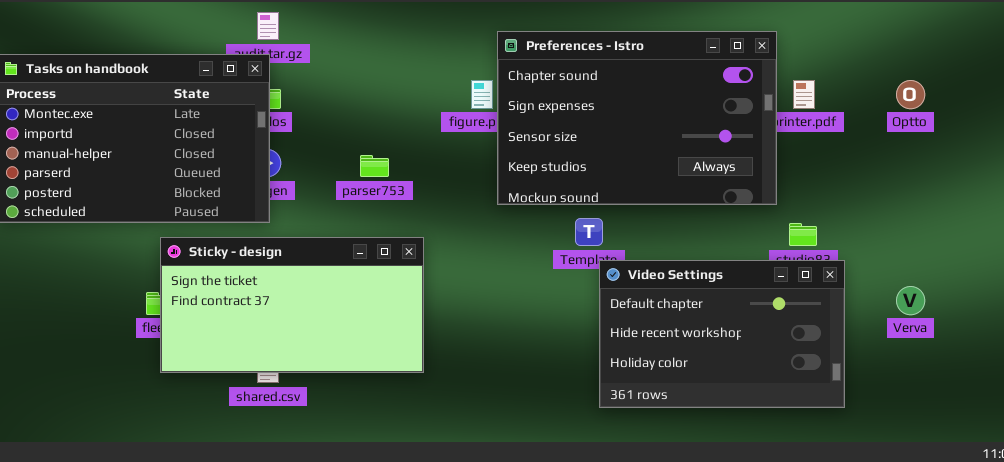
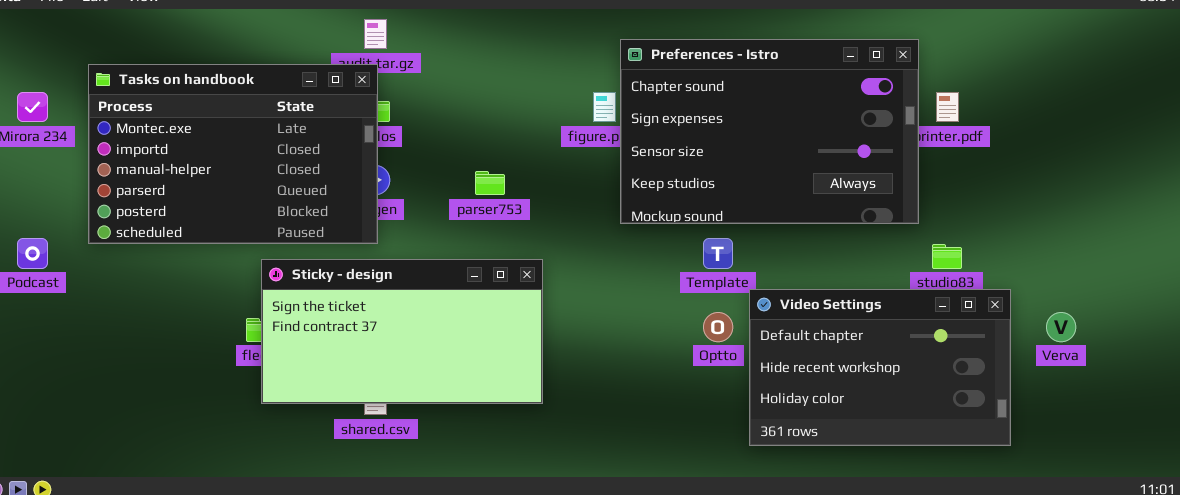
Optto: [896,80,925,109] -> [703,312,733,342], moved
Video Settings: [599,260,845,408] -> [749,289,1011,446], moved

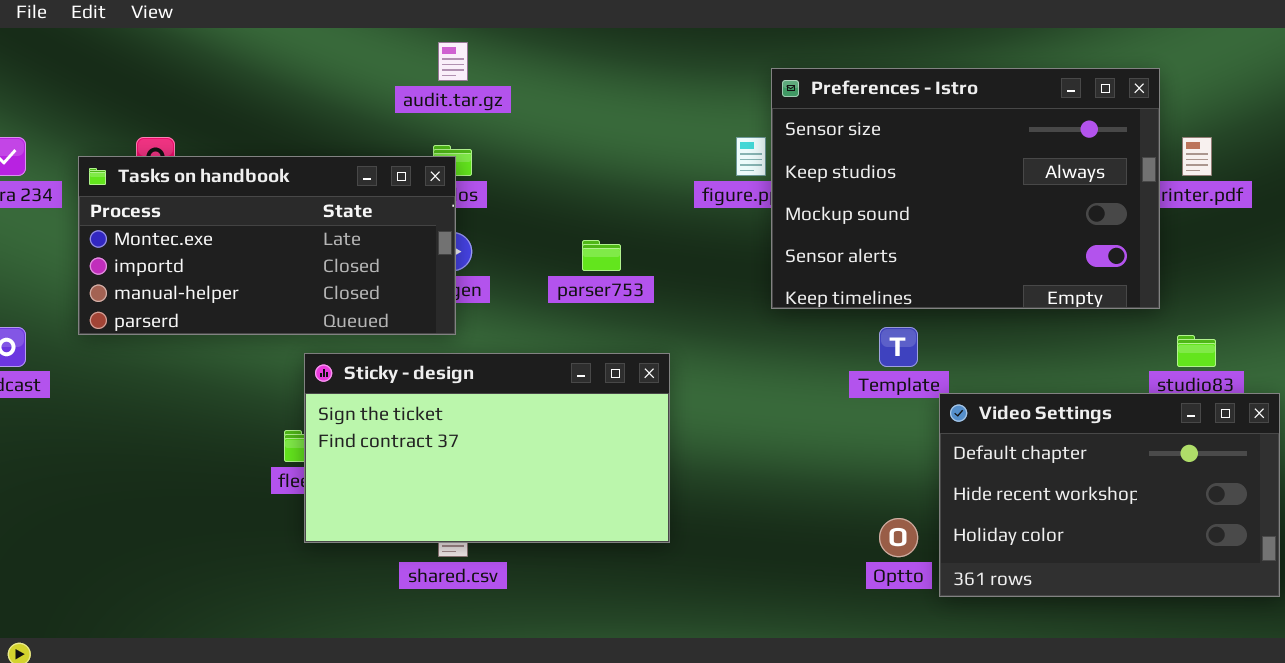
Preferences - Istro: [620,39,919,224] -> [771,68,1160,309], scrolled down 2 rows
Tasks on handbook: [88,64,378,244] -> [78,156,456,335], resized
Optto: [703,312,733,342] -> [879,518,918,557], moved

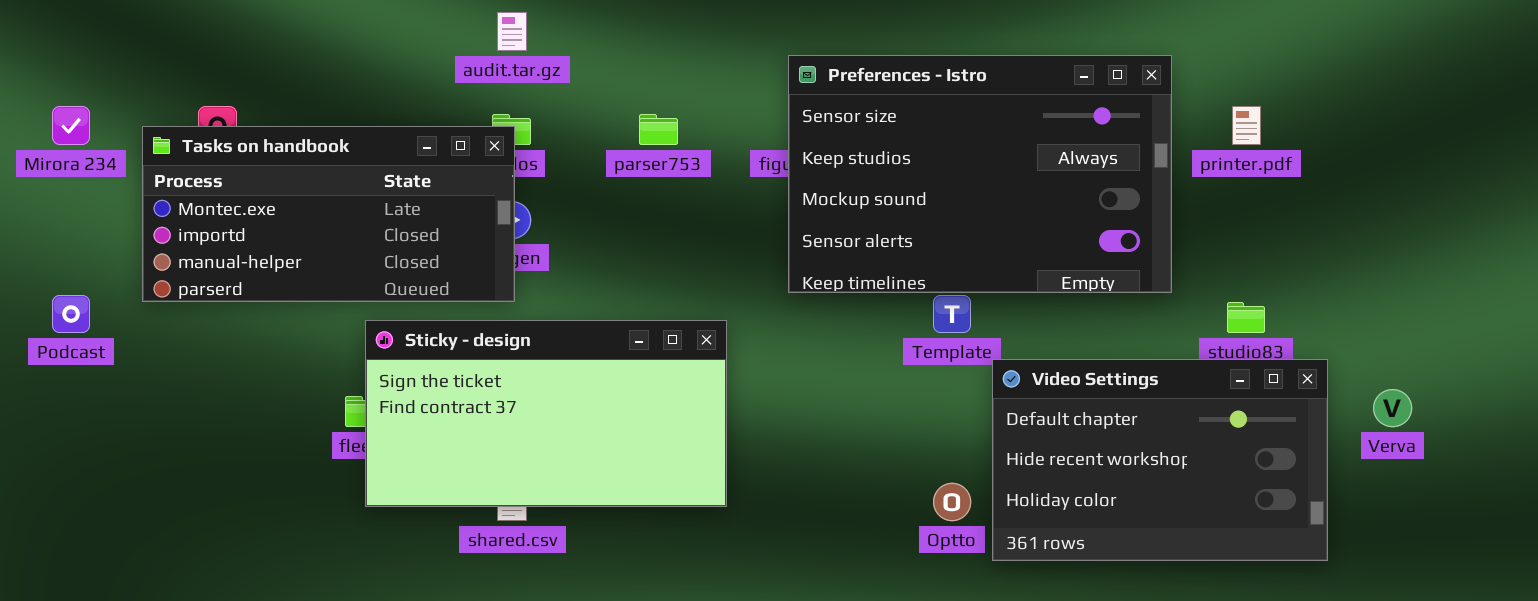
Preferences - Istro: [771,68,1160,309] -> [788,55,1172,293], moved
parser753: [582,240,621,271] -> [639,114,678,145], moved

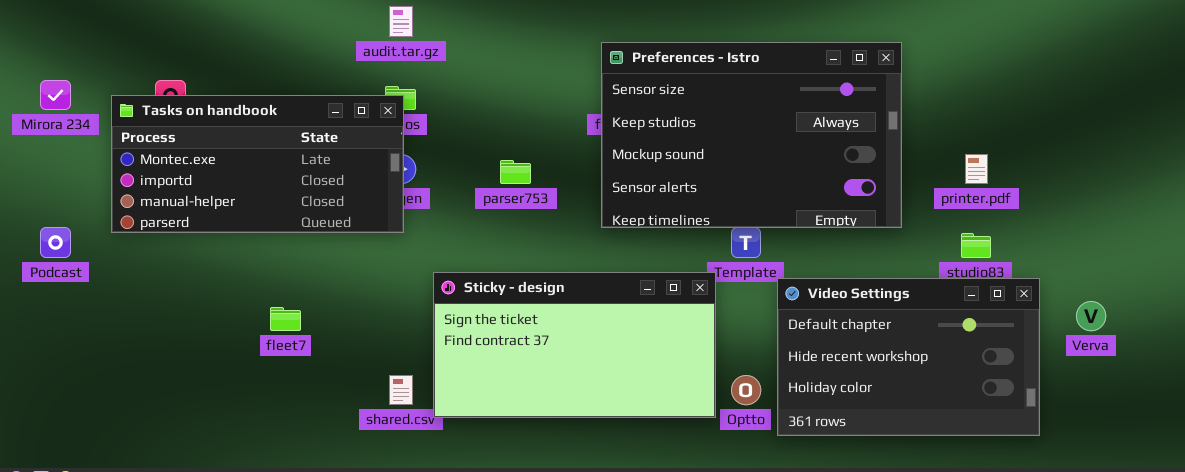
Preferences - Istro: [788,55,1172,293] -> [601,42,902,228], moved
printer.pdf: [1232,106,1261,145] -> [965,154,988,184], moved
parser753: [639,114,678,145] -> [500,160,531,184], moved
Sticky - design: [365,320,727,507] -> [433,272,716,418], moved

